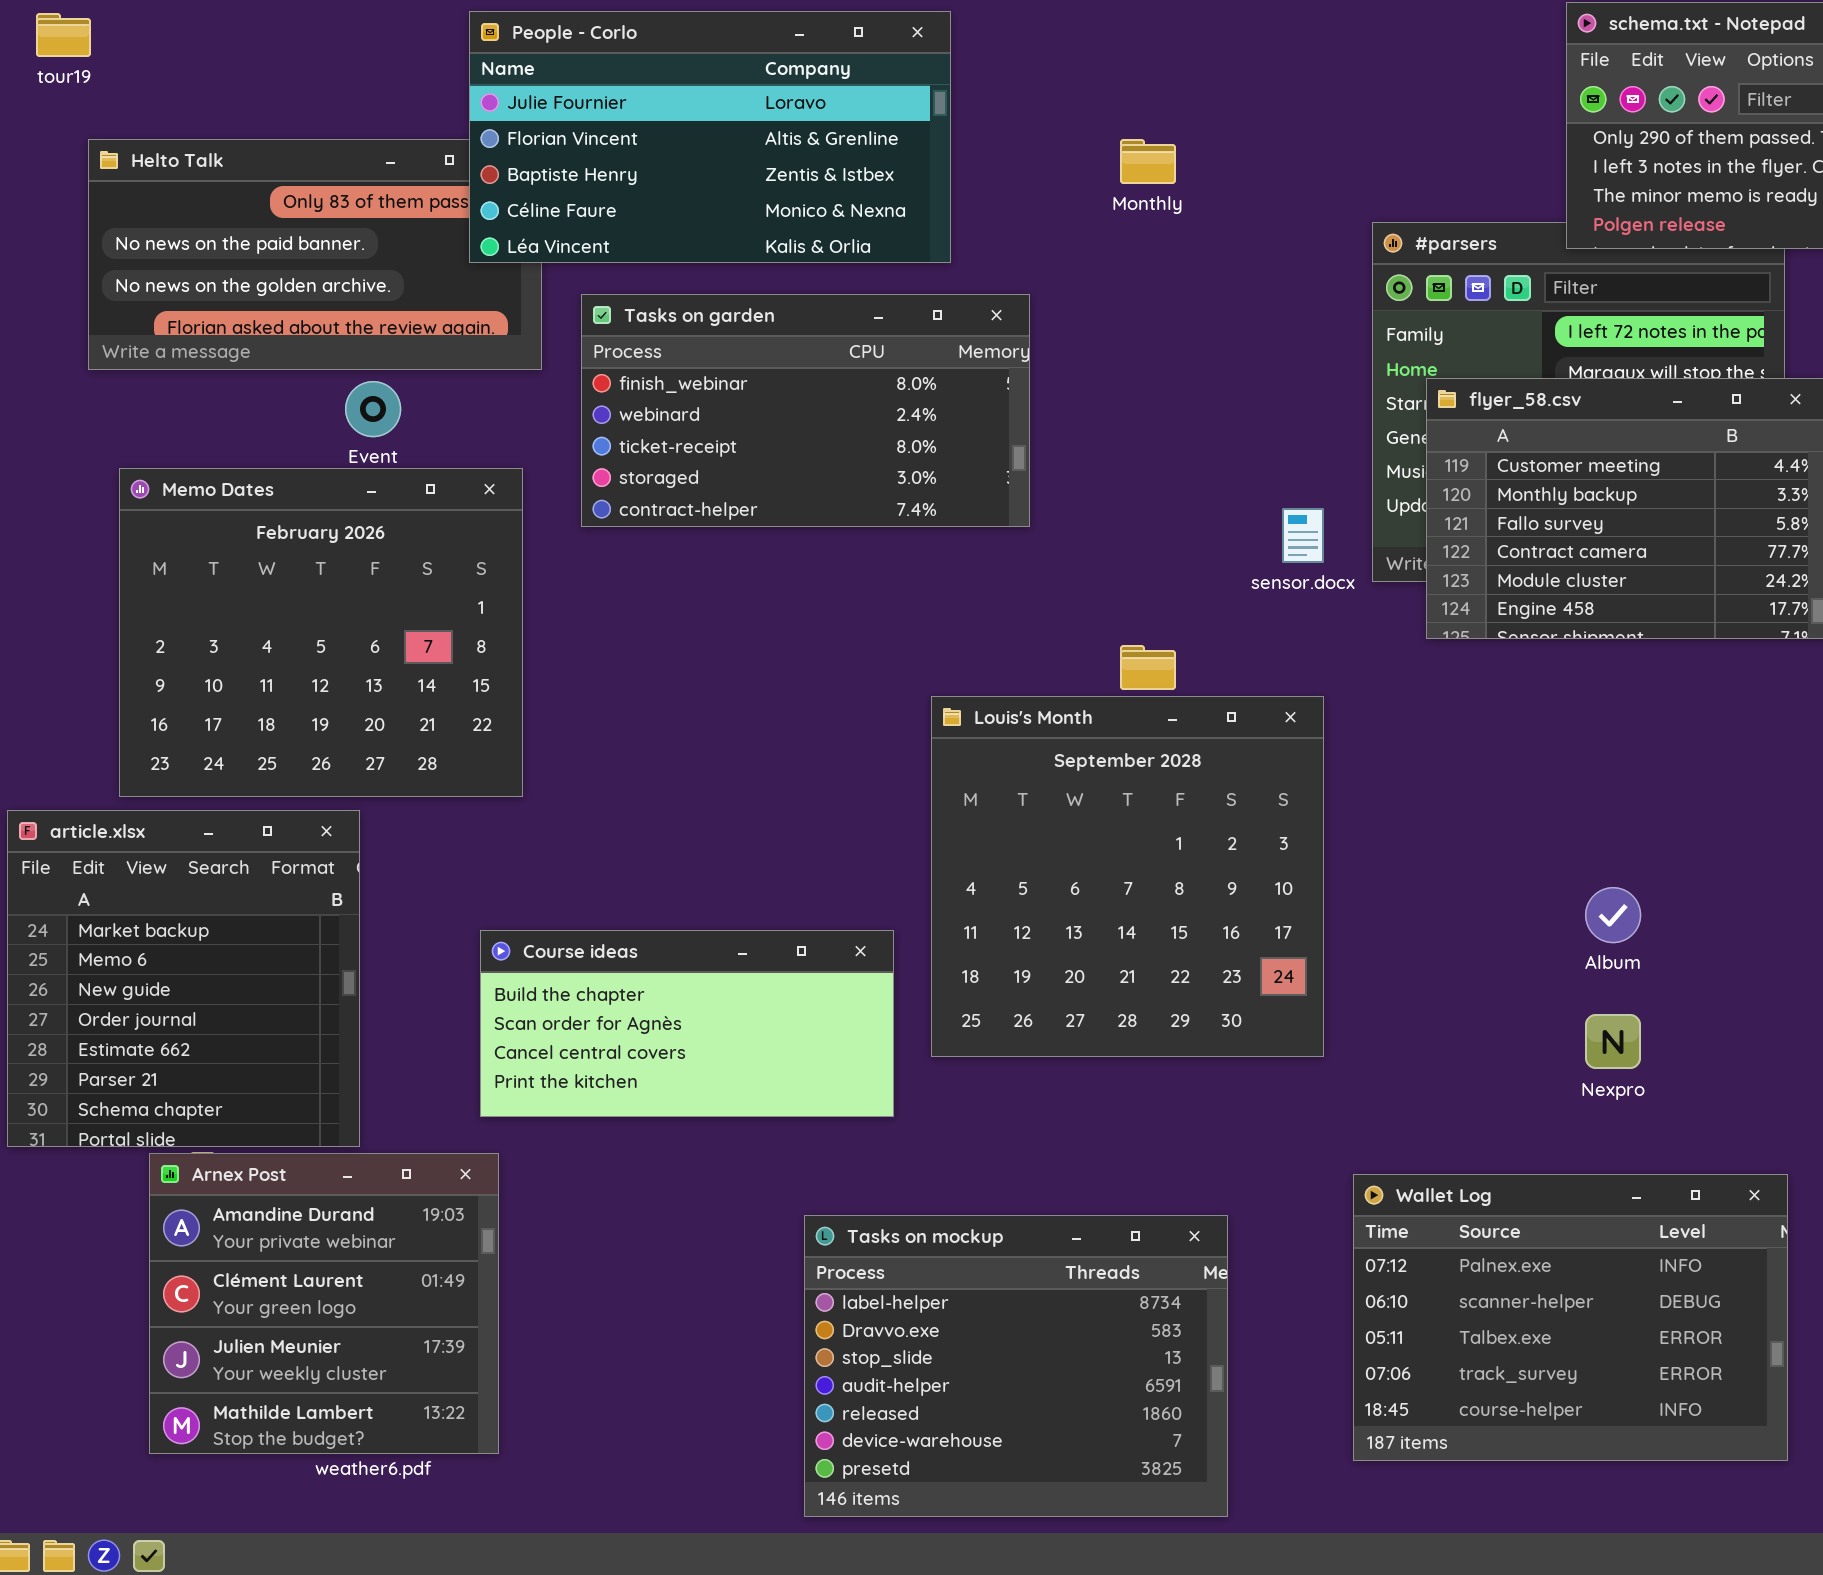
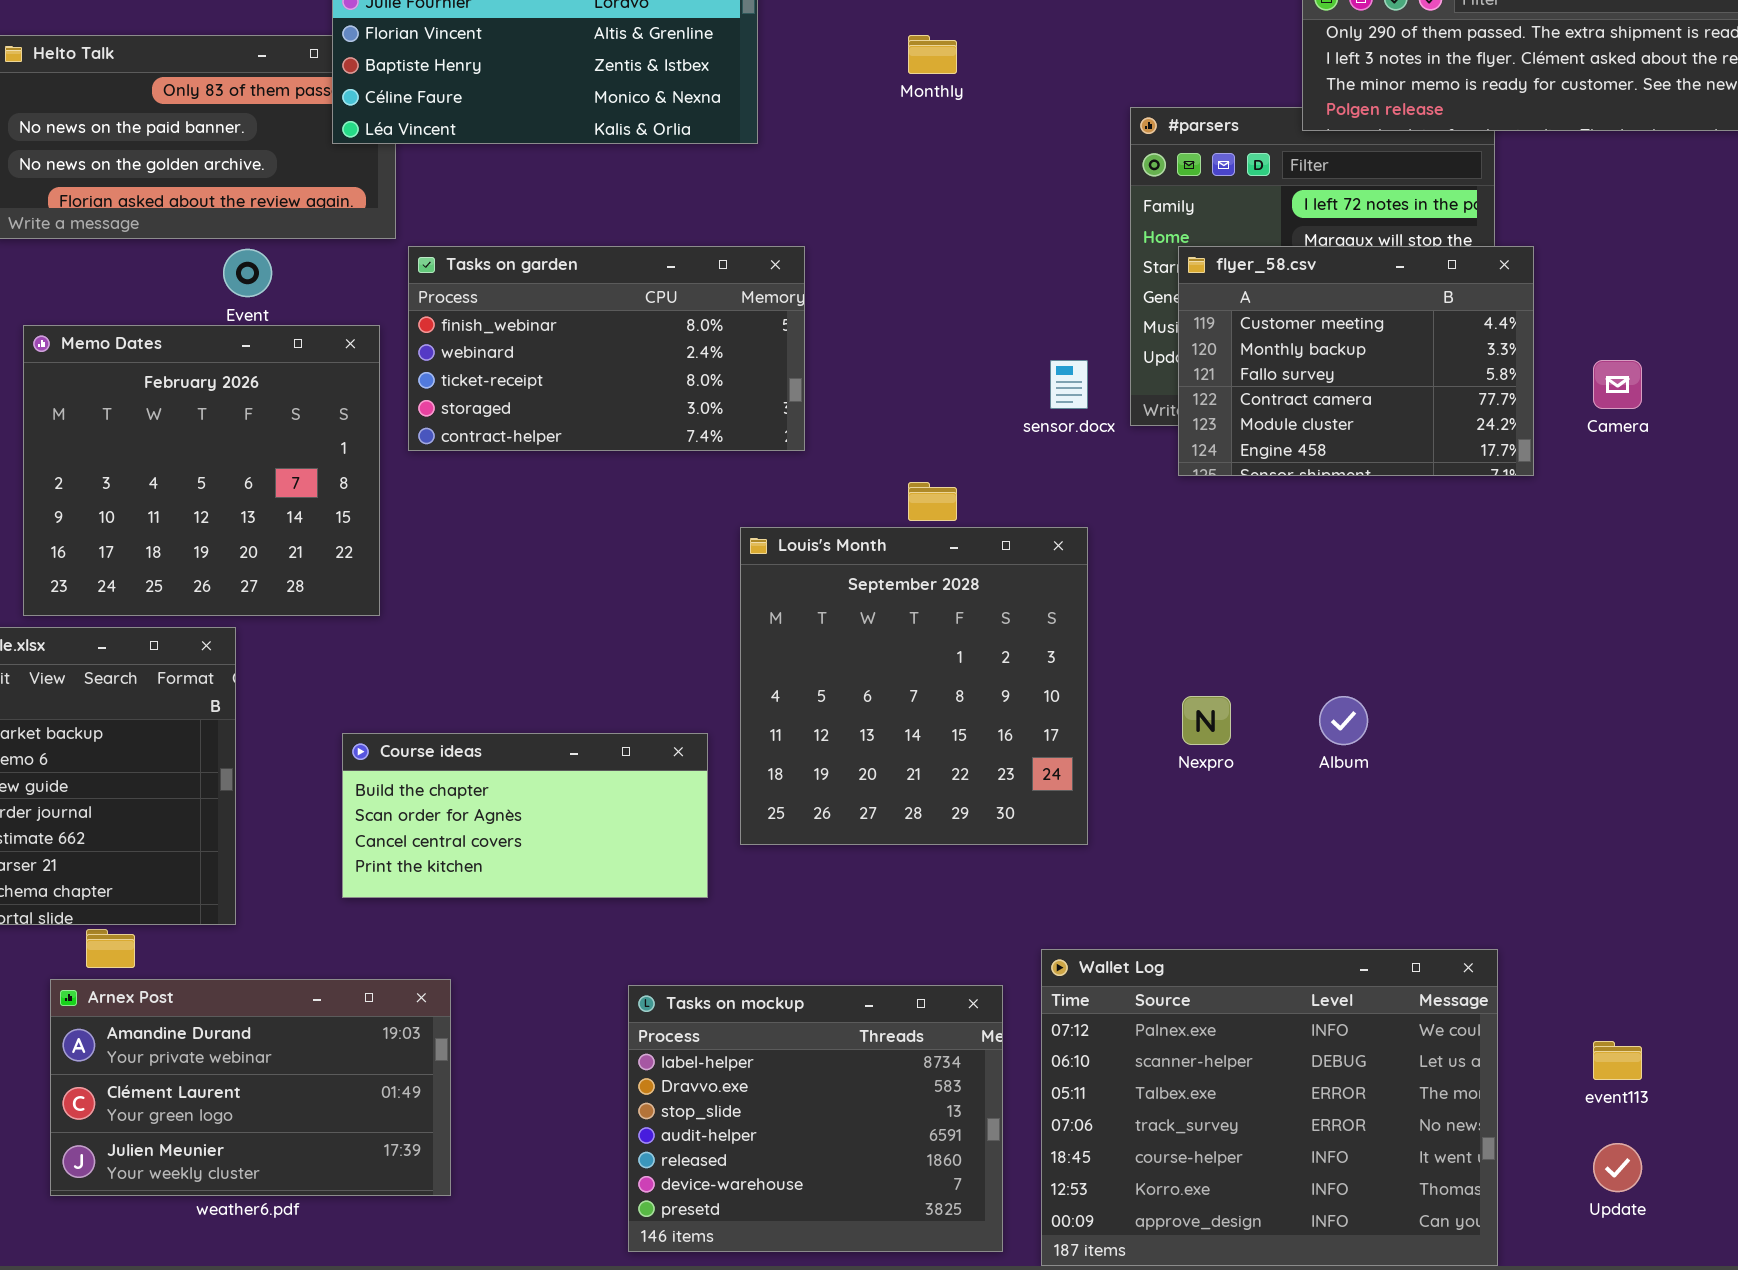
Tasks on garden: [581,294,1030,527] -> [408,246,805,451], moved
Nexpro: [1585,1014,1641,1069] -> [1182,696,1231,745], moved
Arnex Post: [149,1153,499,1454] -> [50,979,451,1196], resized
Wallet Log: [1353,1174,1788,1461] -> [1041,949,1498,1266], resized

